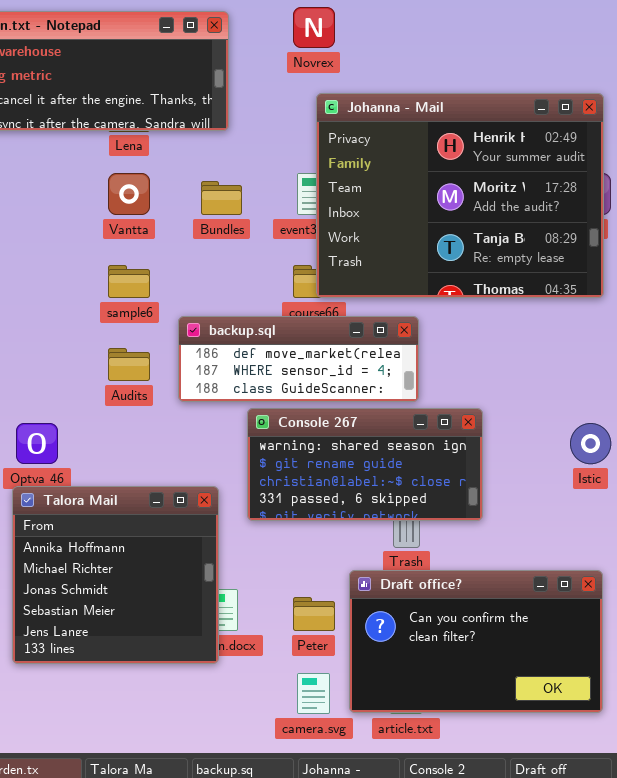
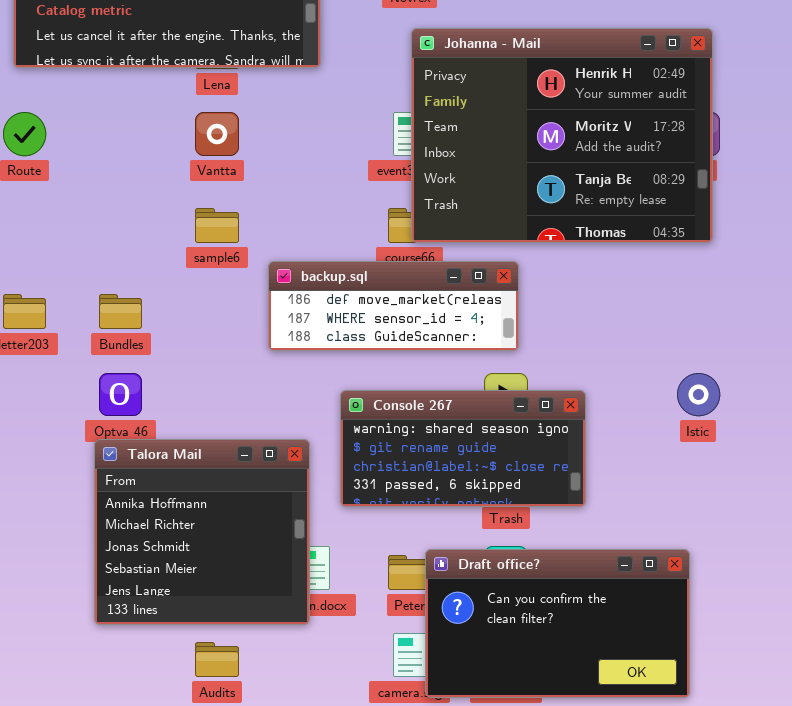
Bundles: [201,181,242,215] -> [99,294,142,329], moved
Audits: [108,348,150,381] -> [195,642,239,677], moved
Console 267: [247,408,483,521] -> [340,390,586,507], moved
Draft office?: [349,570,603,713] -> [425,549,690,698], moved

